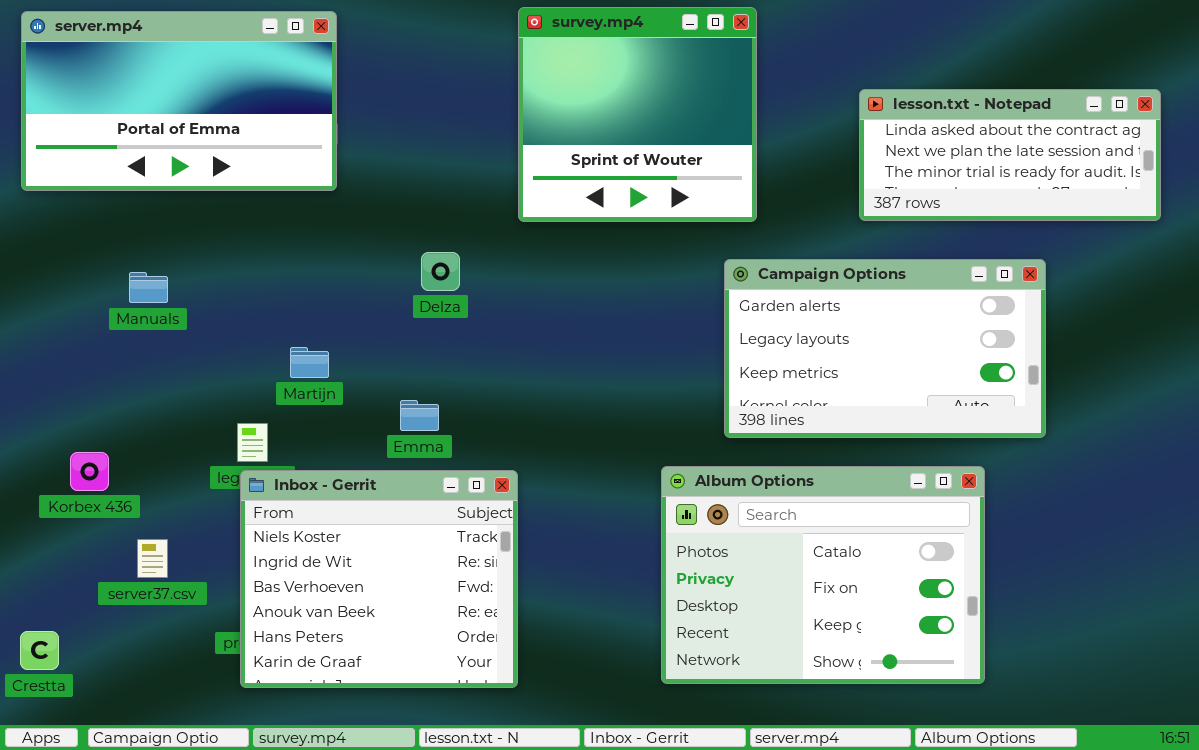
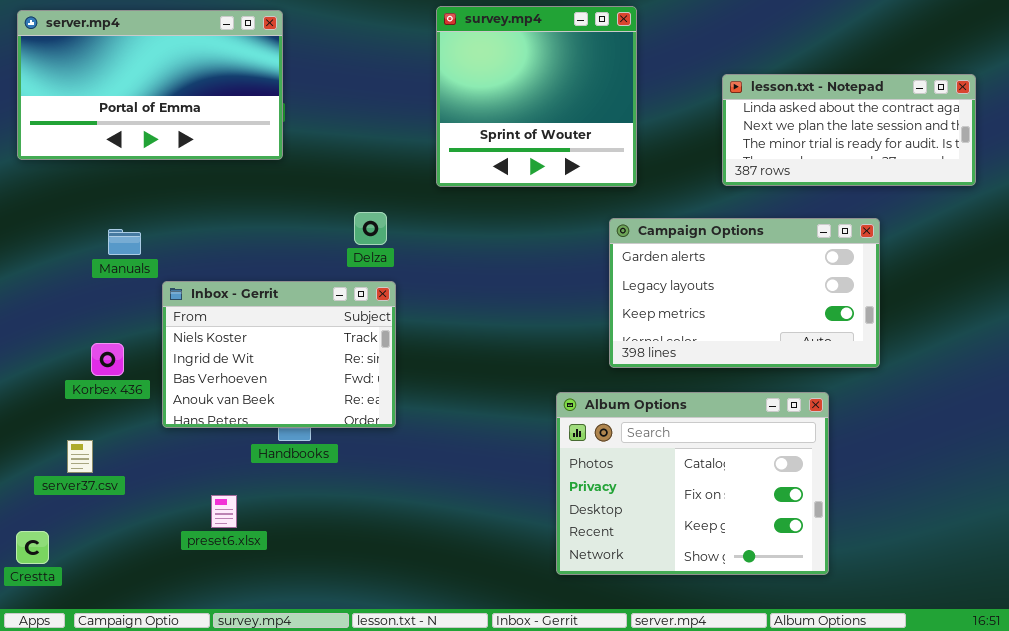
Korbex 436: [70,452,109,491] -> [91,343,124,376], moved
Inbox - Gerrit: [240,470,518,688] -> [162,281,396,428], moved, resized
server37.csv: [137,539,168,578] -> [67,440,93,473], moved

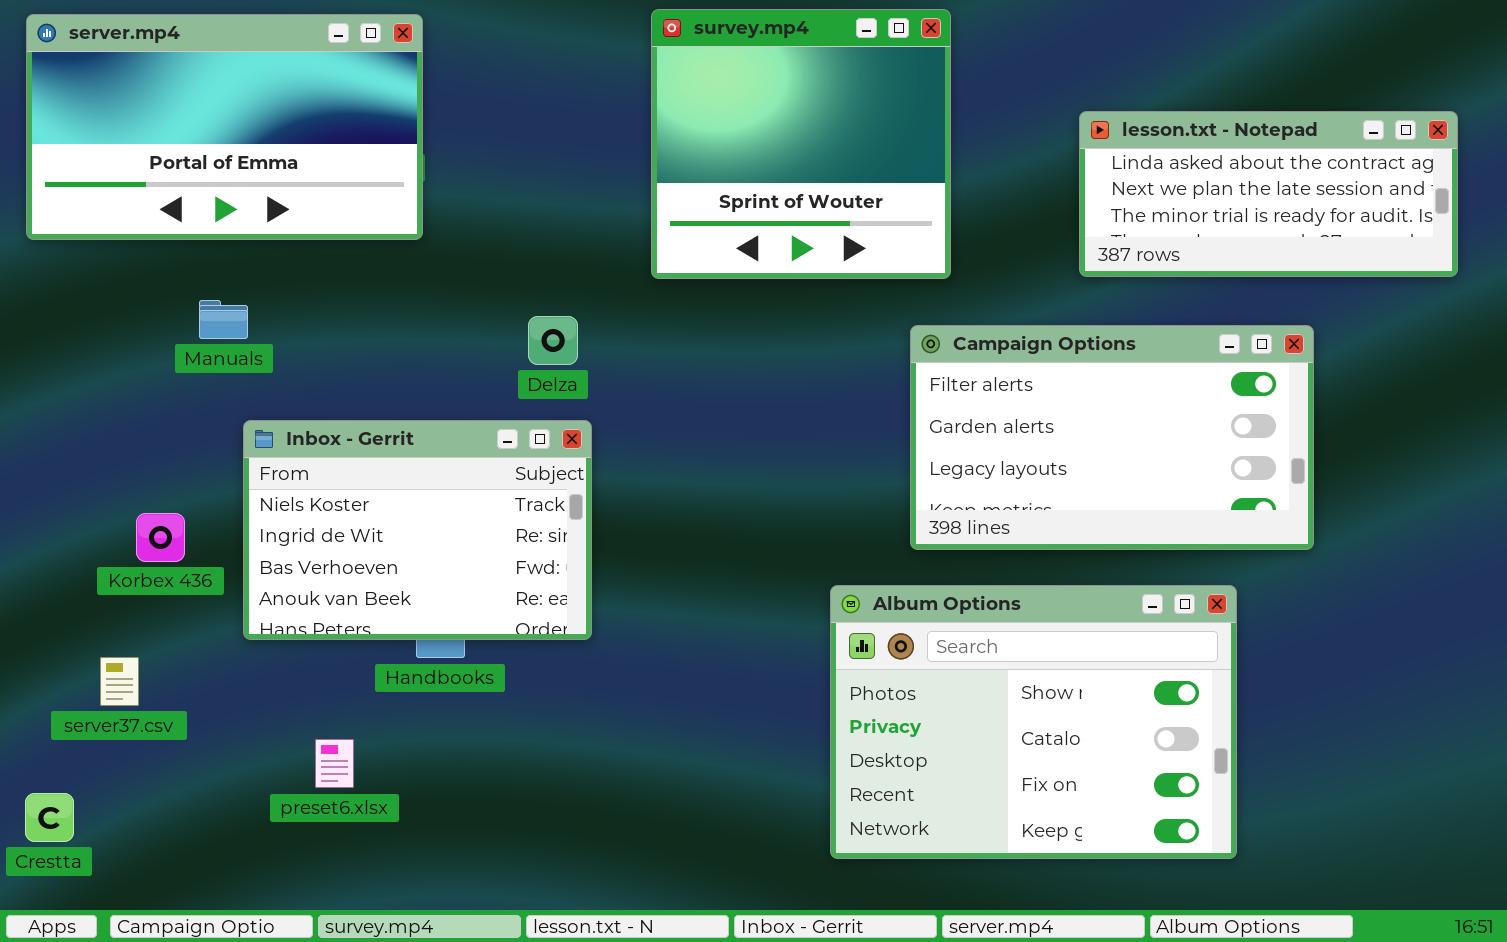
Campaign Options: [609,218,880,368] -> [910,325,1314,550], scrolled up 1 row
Manuals: [108,229,141,255] -> [199,300,248,339], moved
Album Options: [556,392,829,575] -> [830,585,1237,859], scrolled up 1 row

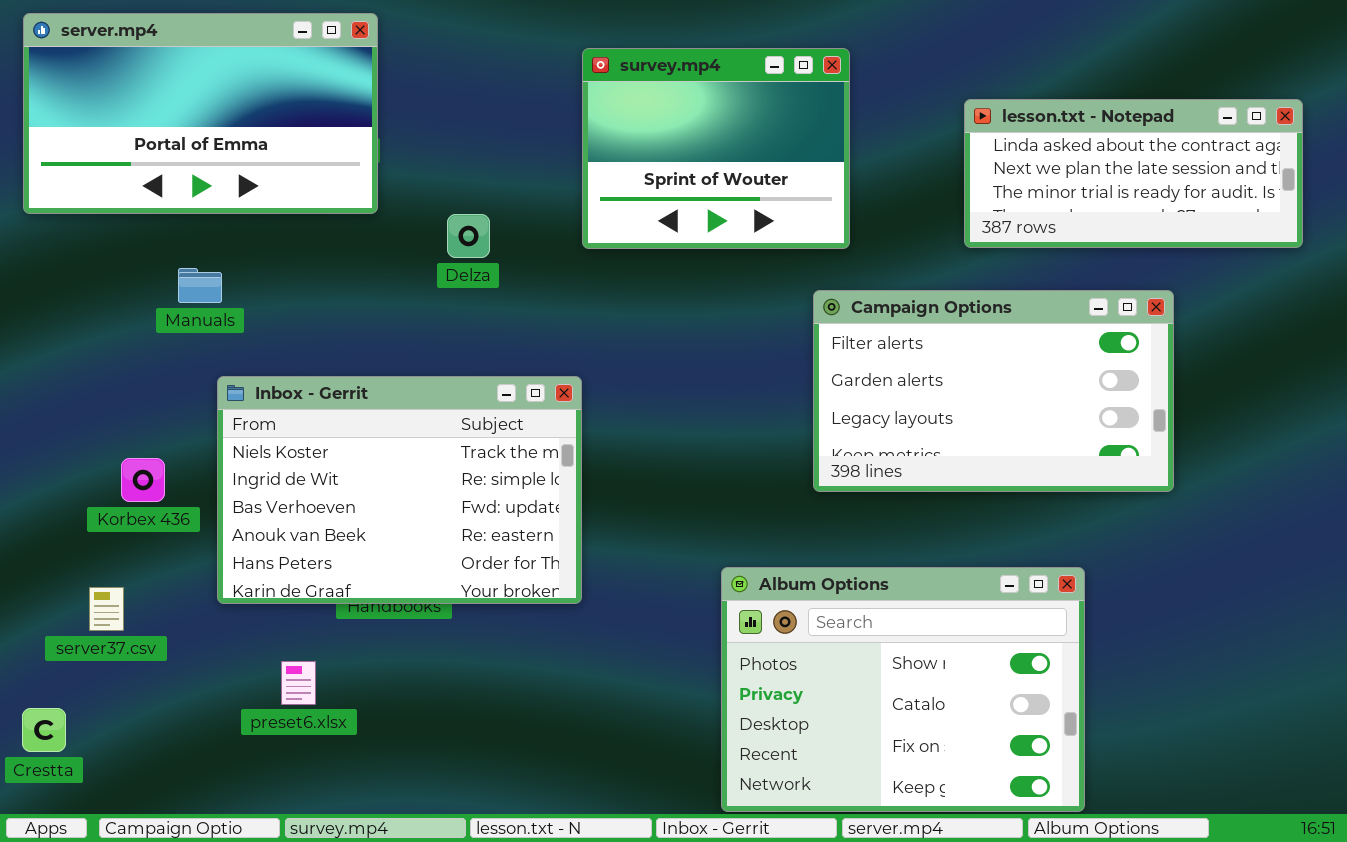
survey.mp4: [651,9,951,279] -> [582,48,850,249], resized
Delza: [528,316,578,365] -> [447,214,490,258], moved
Inbox - Gerrit: [243,420,592,640] -> [217,376,582,604], resized
Album Options: [830,585,1237,859] -> [721,567,1085,812], moved

